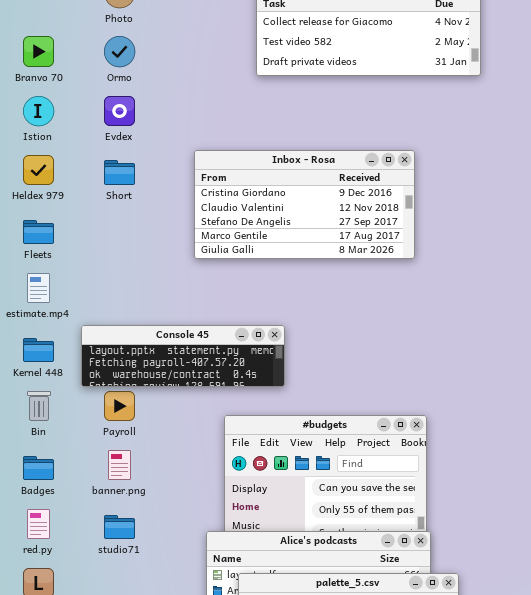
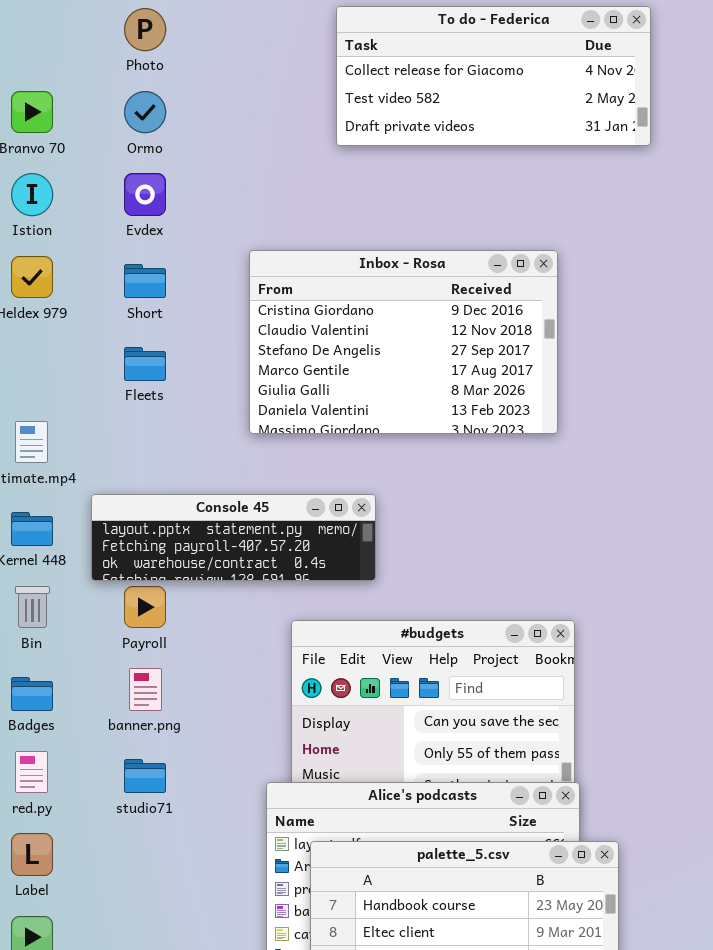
Inbox - Rosa: [194,150,415,259] -> [249,250,558,434], resized
Fleets: [23,220,54,244] -> [124,347,166,381], moved

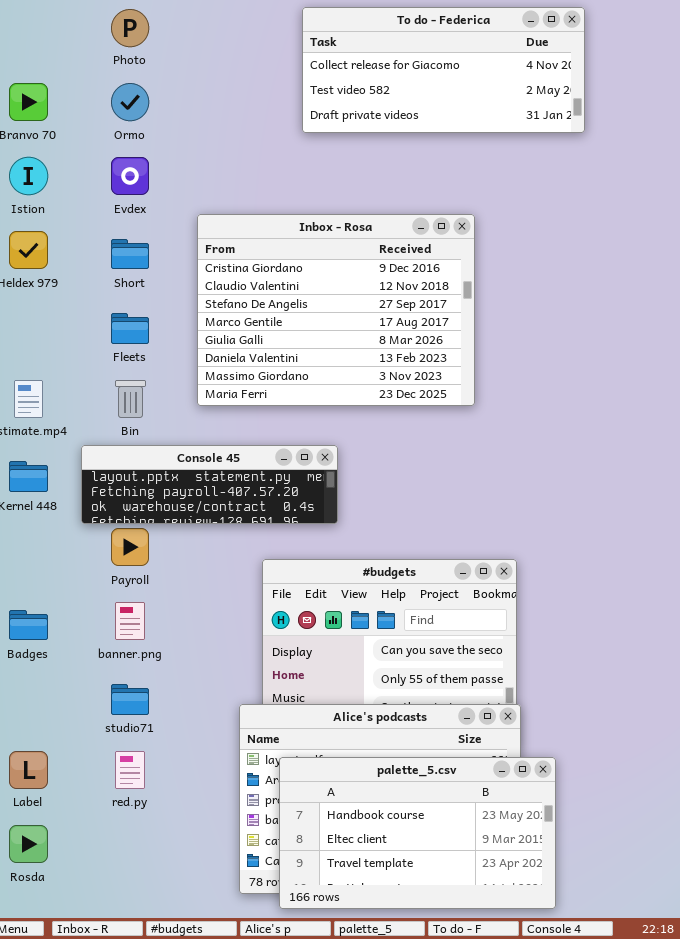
Inbox - Rosa: [249,250,558,434] -> [197,214,475,406], moved, resized
Bin: [15,586,50,628] -> [115,380,146,418], moved
red.py: [15,751,48,793] -> [115,751,145,789], moved

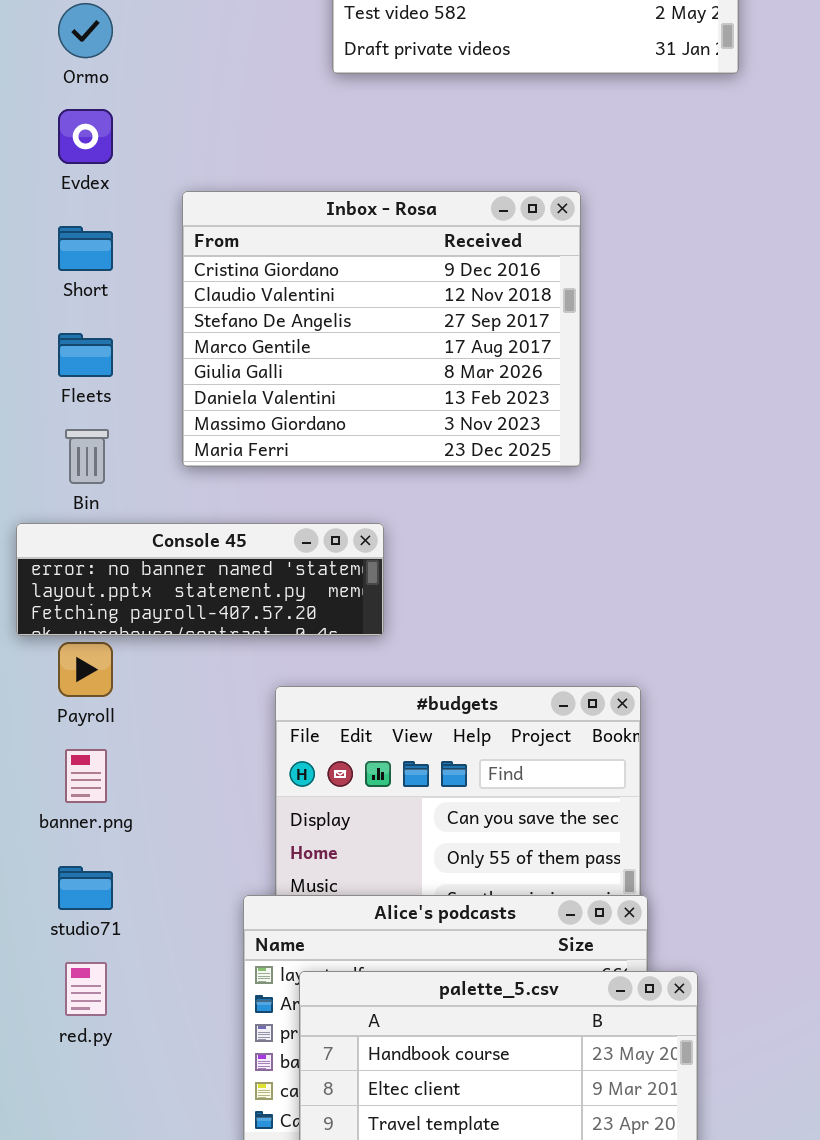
Console 45: [81,445,338,524] -> [16,523,384,636], scrolled up 1 row

